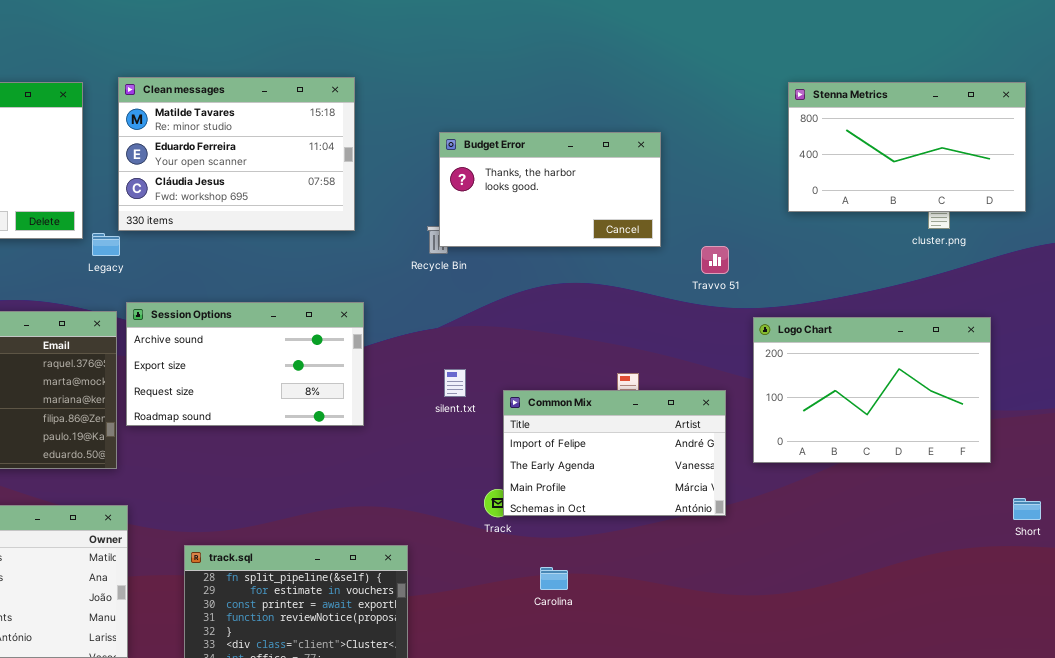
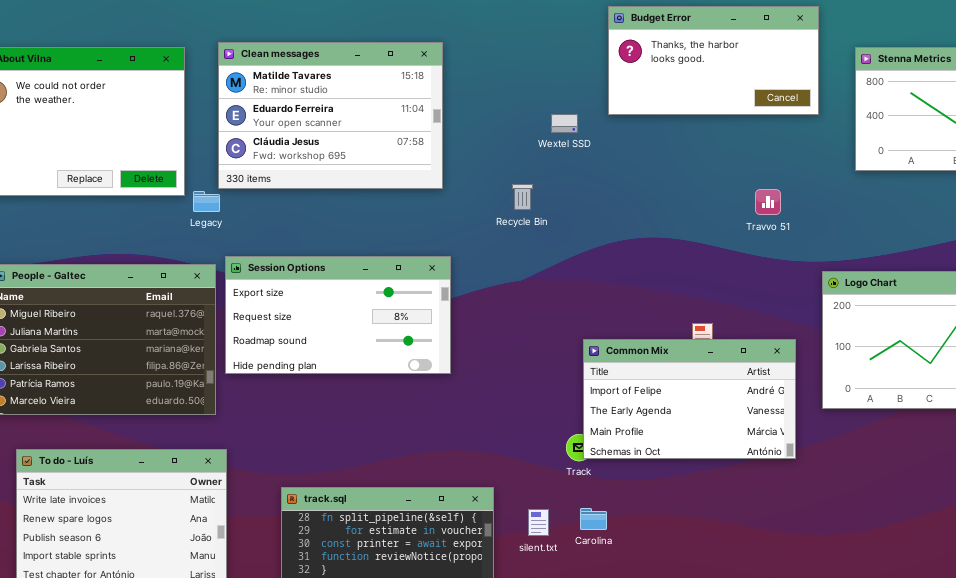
Budget Error: [439,132,661,247] -> [608,6,819,115], moved
Travvo 51: [701,246,729,274] -> [755,189,781,215], moved
Session Options: [126,302,364,426] -> [225,256,451,374], scrolled down 1 row
silent.txt: [444,369,466,397] -> [528,509,549,536], moved
Carolina: [540,567,568,590] -> [580,508,607,530], moved

